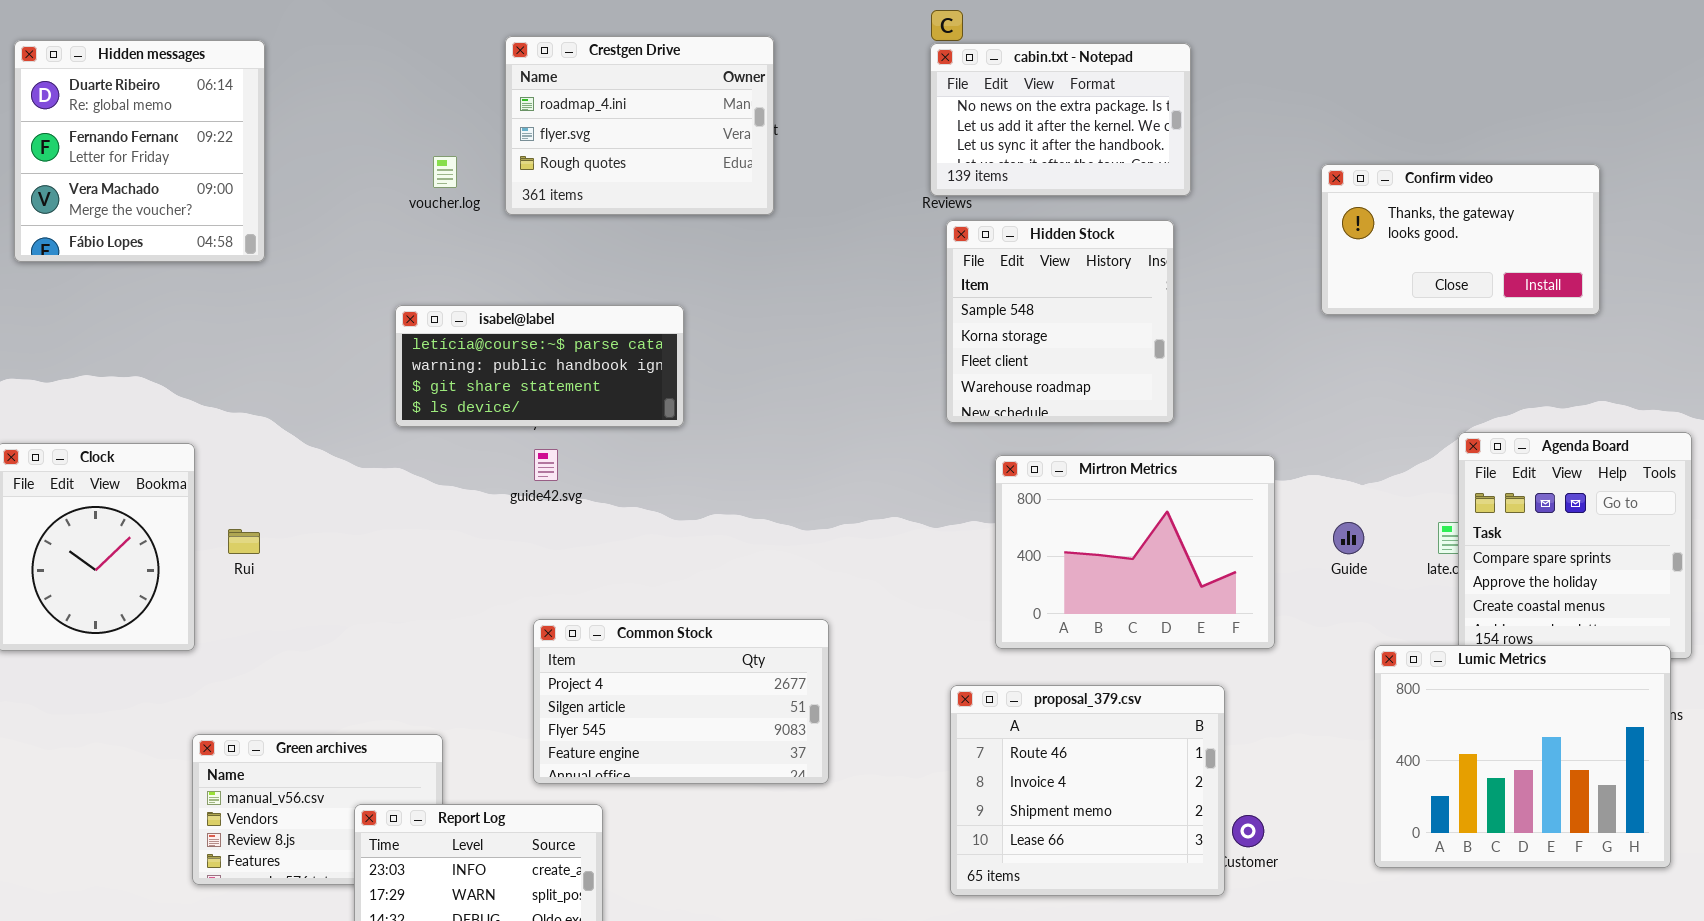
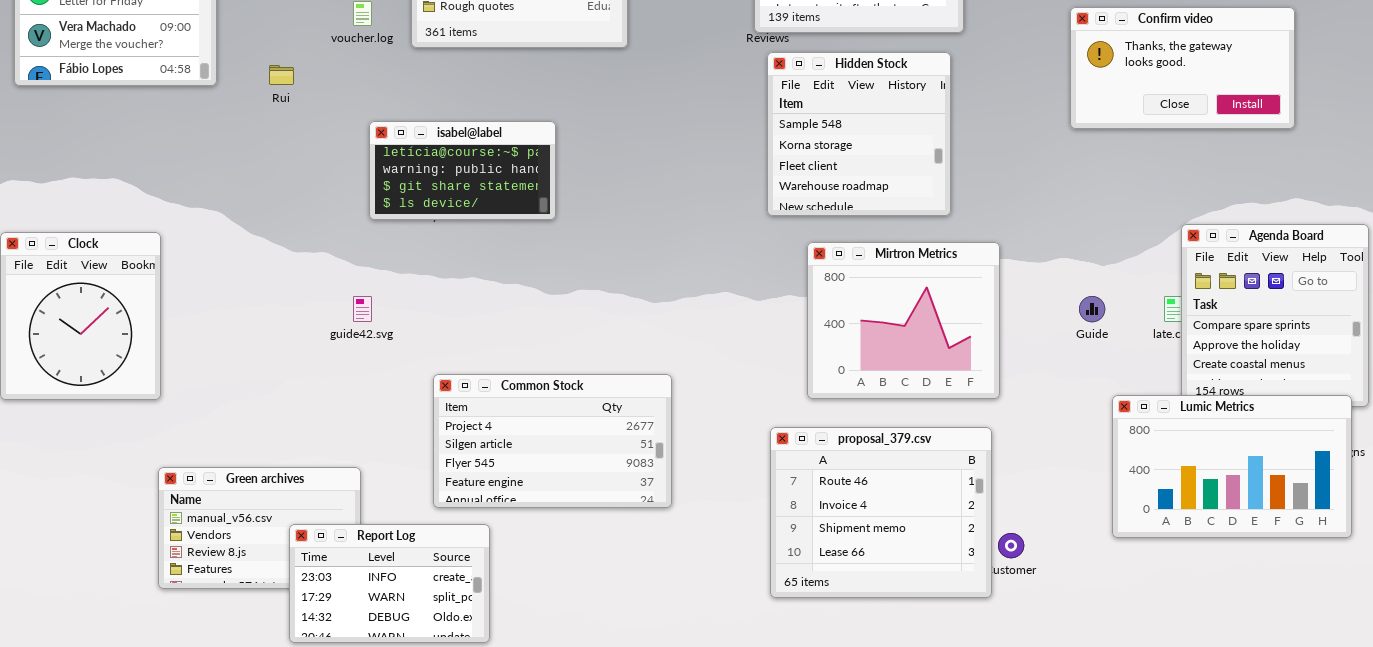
isabel@label: [395,305,684,427] -> [369,121,556,220], resized
guide42.svg: [534,449,558,481] -> [353,296,372,322], moved
Mirtron Metrics: [995,455,1275,649] -> [807,242,1000,399], resized
Rui: [228,529,260,554] -> [269,65,294,85], moved
Lumic Metrics: [1374,645,1671,868] -> [1112,395,1352,538], resized

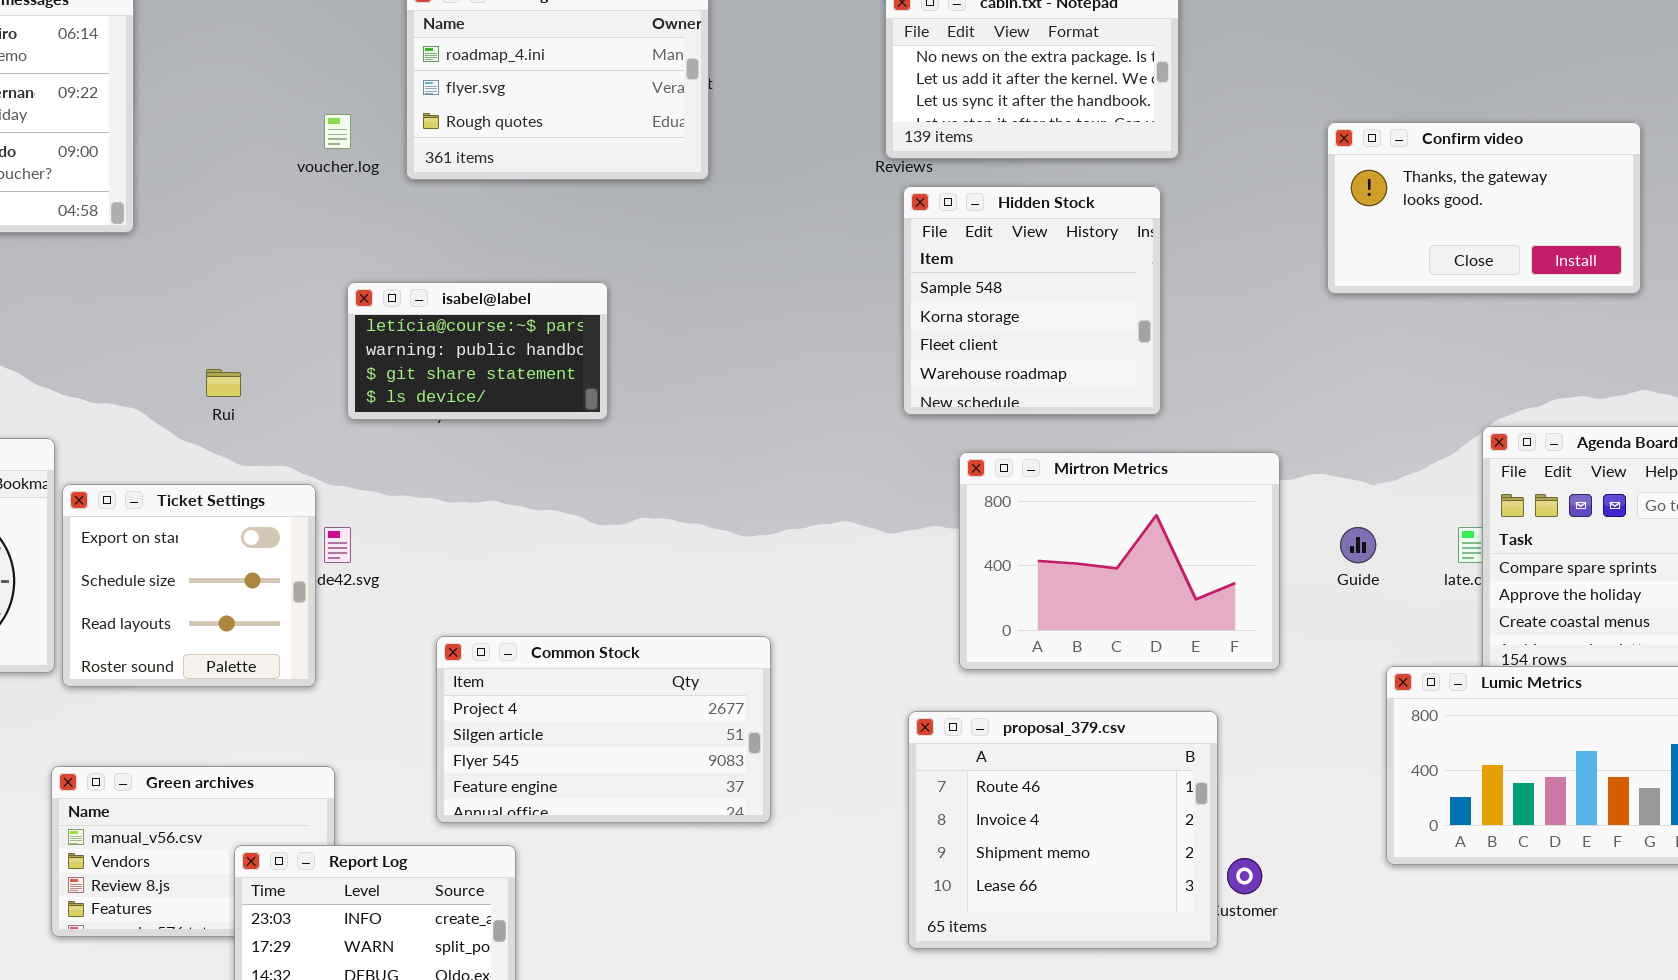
Rui: [269,65,294,85] -> [206,369,241,397], moved
Mirtron Metrics: [807,242,1000,399] -> [959,452,1280,670], resized
Ticket Settings: none -> [62,484,316,687], opened

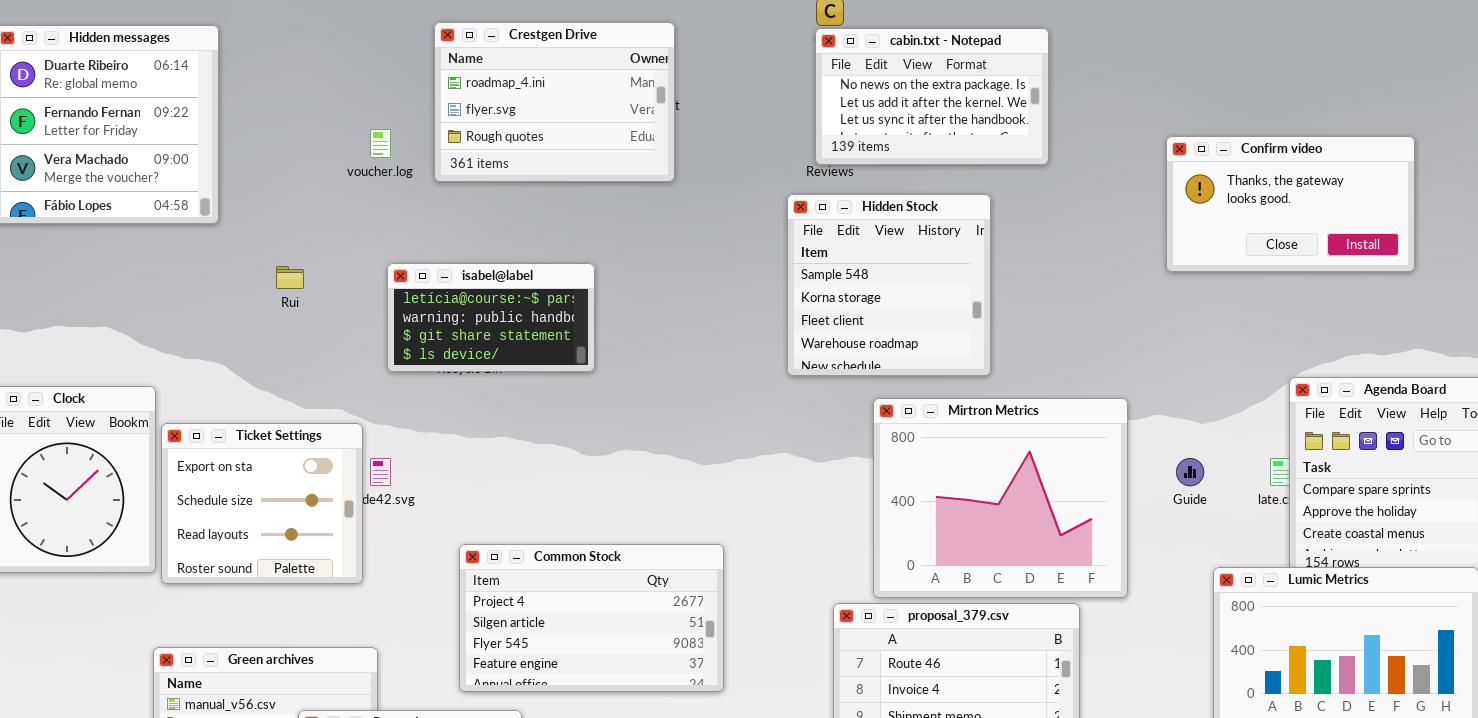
Hidden Stock: [903,186,1161,415] -> [787,194,991,376], moved
Rui: [206,369,241,397] -> [276,266,304,289], moved
Mirtron Metrics: [959,452,1280,670] -> [873,398,1128,598], resized

